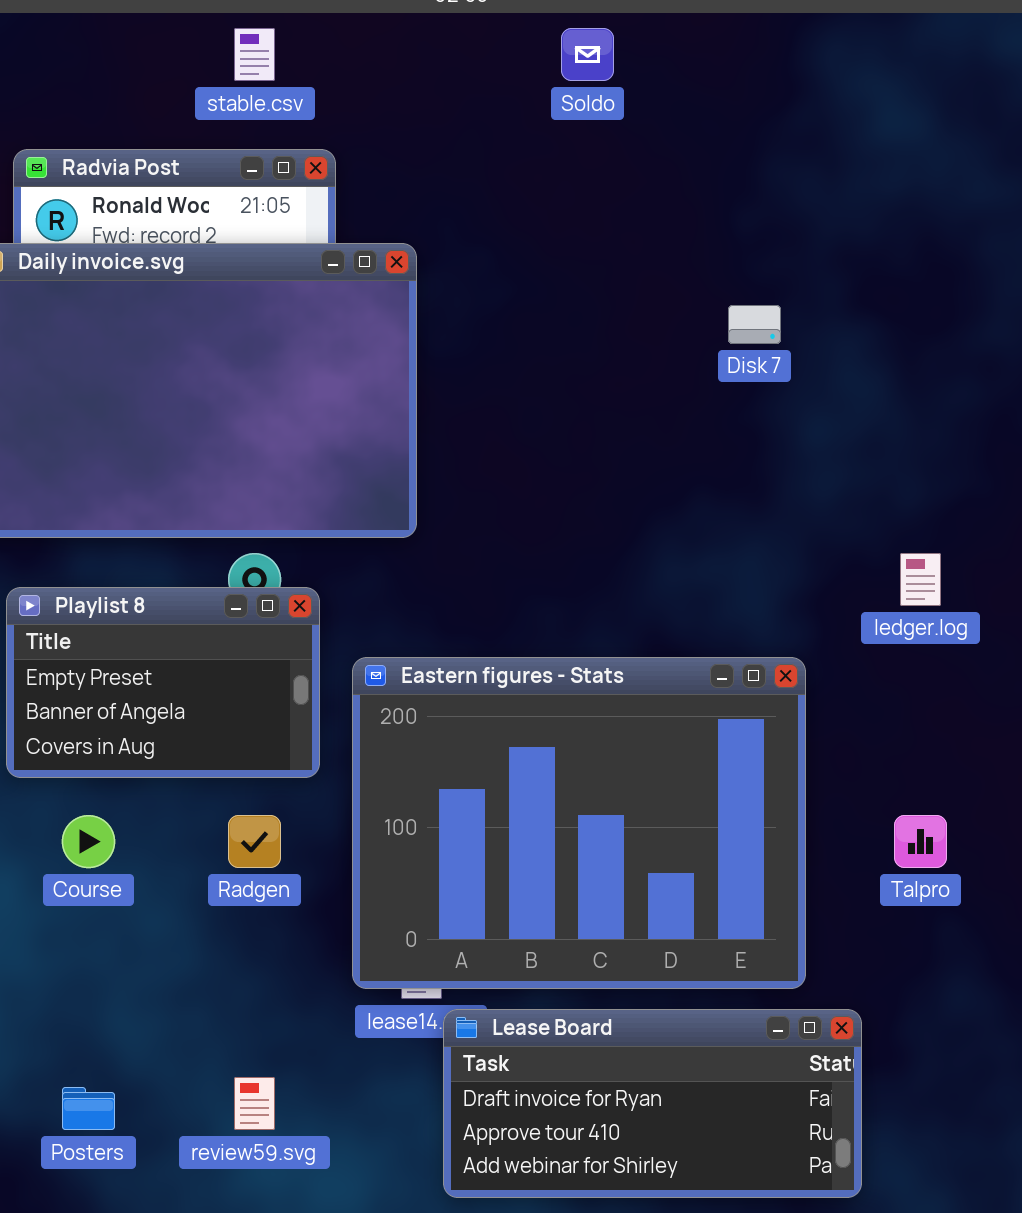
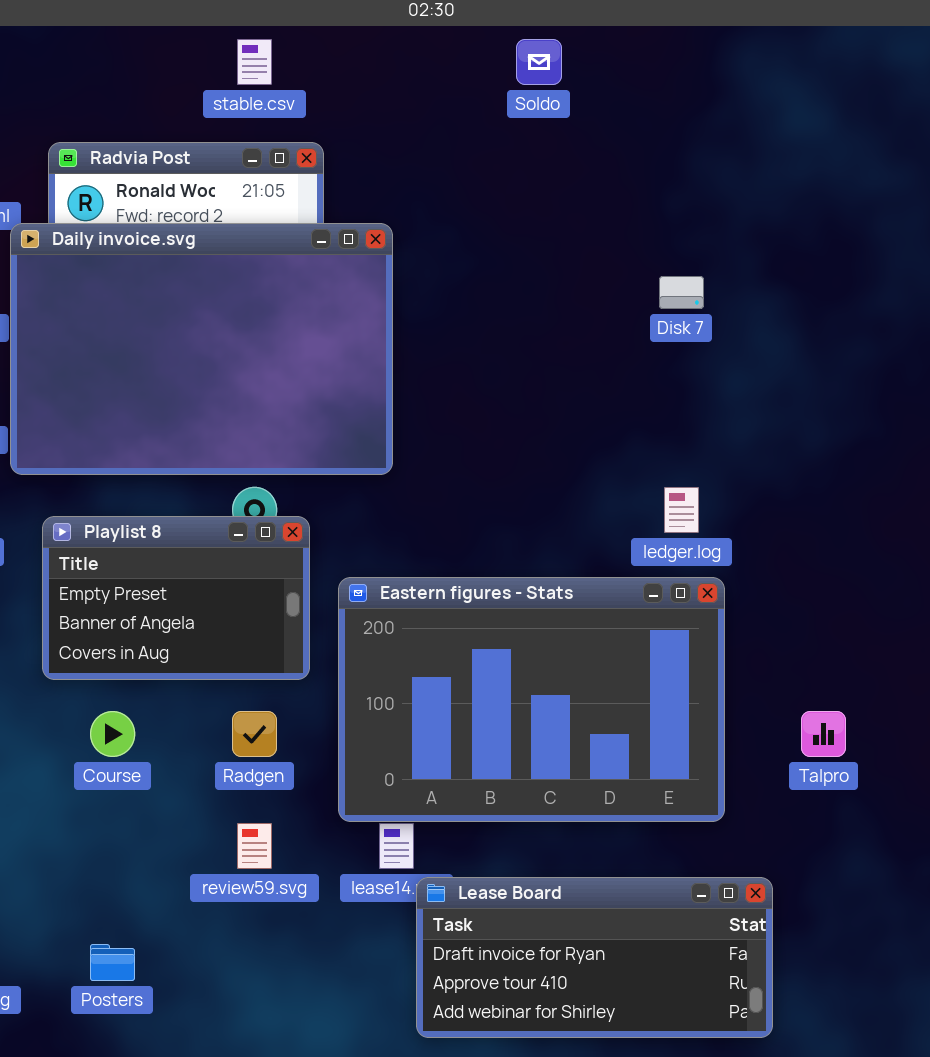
ledger.log: [900,553,941,606] -> [664,487,699,533], moved
Eastern figures - Stats: [352,657,806,989] -> [338,577,725,822], resized
review59.svg: [234,1077,275,1130] -> [237,823,272,869], moved

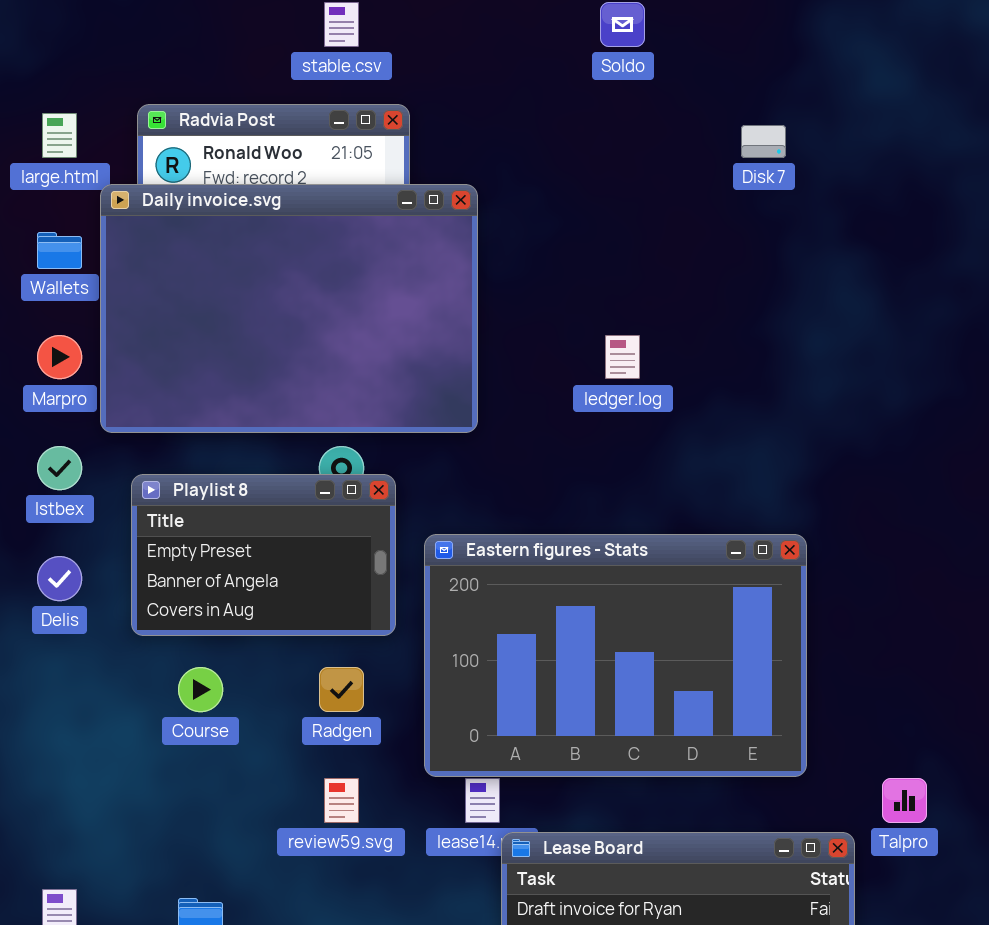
Disk 7: [659,276,704,309] -> [741,125,786,158], moved
ledger.log: [664,487,699,533] -> [605,335,640,379], moved
Talpro: [801,711,846,757] -> [882,778,927,823], moved

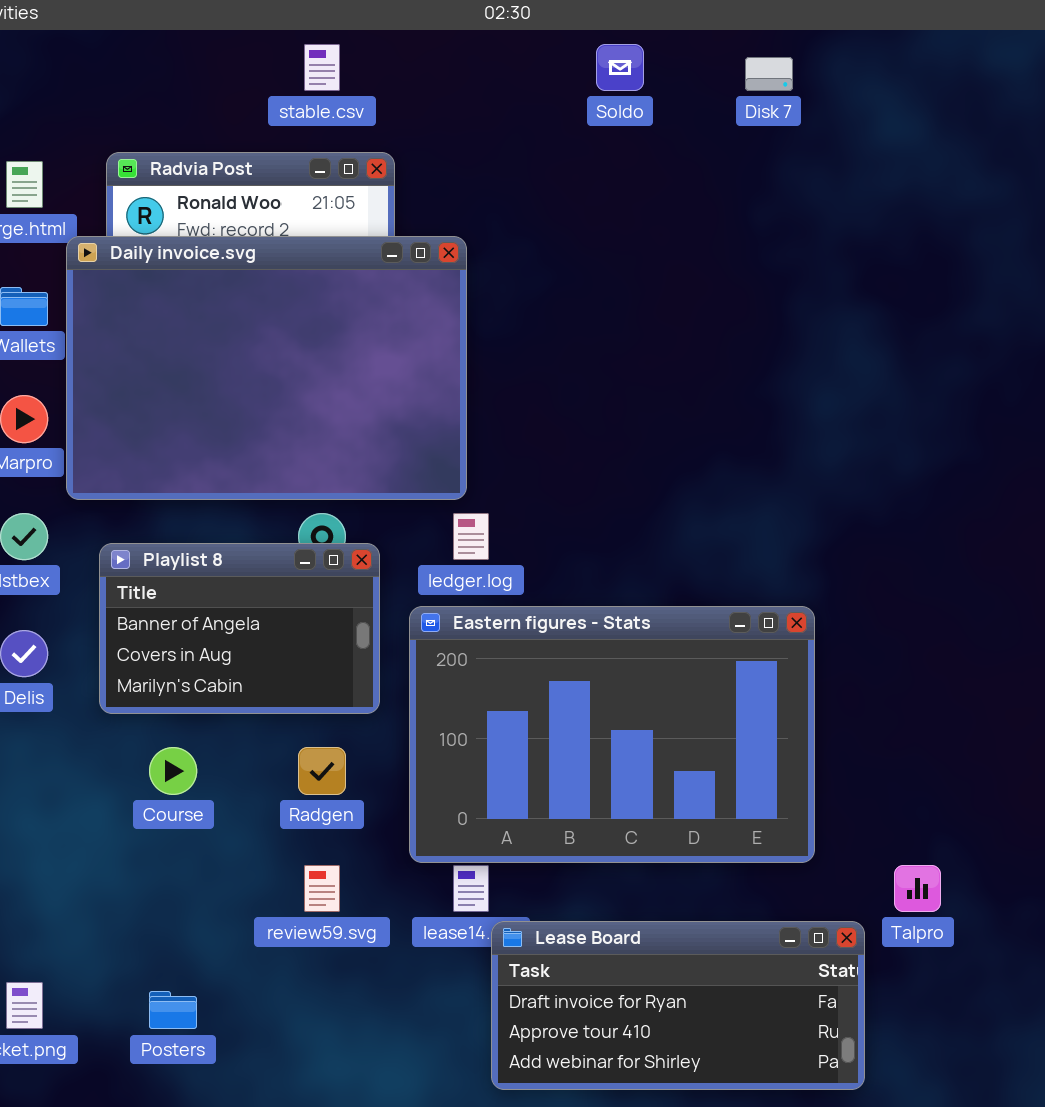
Disk 7: [741,125,786,158] -> [745,57,793,91], moved
ledger.log: [605,335,640,379] -> [453,513,489,560], moved
Playlist 8: [131,474,396,636] -> [99,543,380,714], scrolled down 1 row

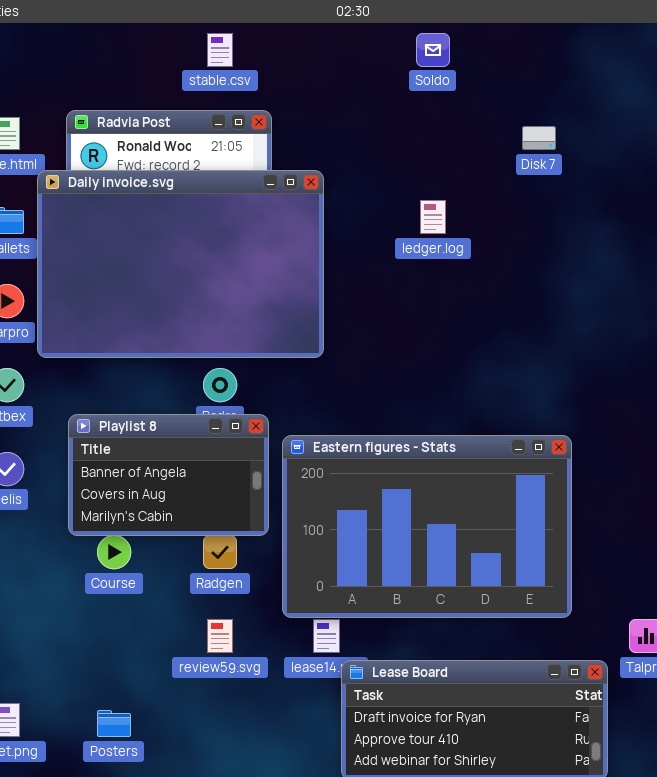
Disk 7: [745,57,793,91] -> [522,126,556,150], moved
ledger.log: [453,513,489,560] -> [420,200,446,234], moved
Playlist 8: [99,543,380,714] -> [68,414,269,536], moved

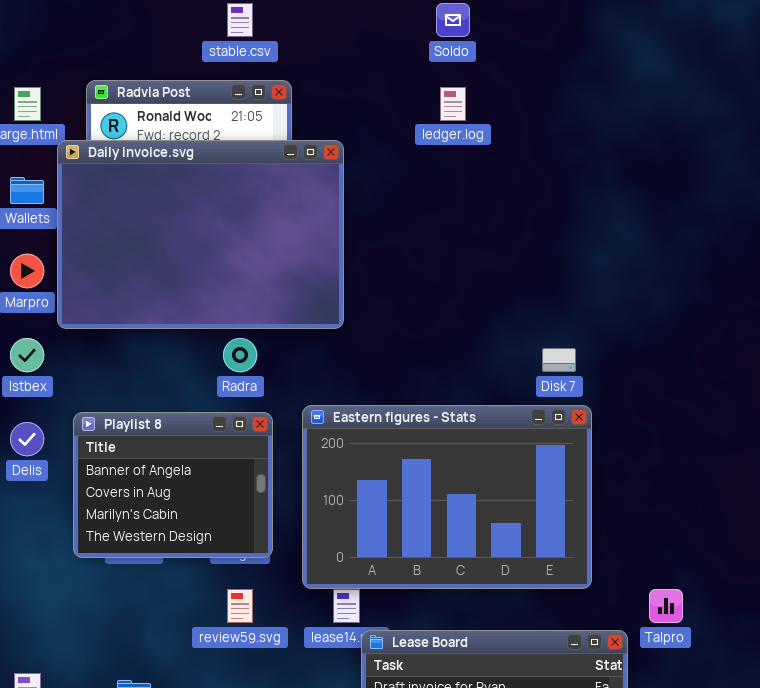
Disk 7: [522,126,556,150] -> [542,348,576,372], moved
ledger.log: [420,200,446,234] -> [440,87,466,121], moved
Playlist 8: [68,414,269,536] -> [73,412,273,558], moved, resized

